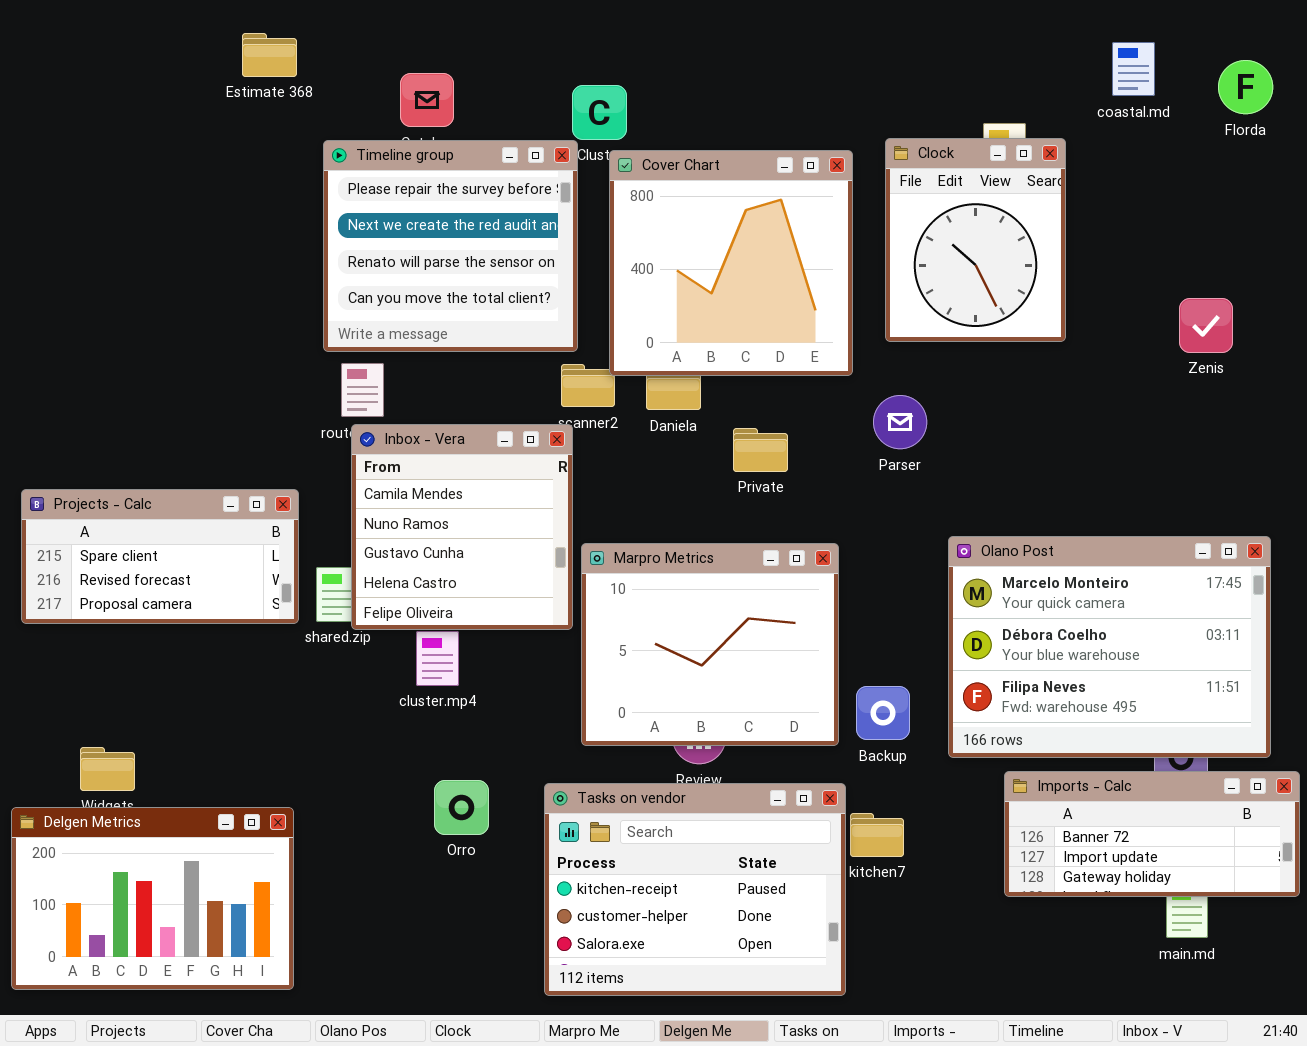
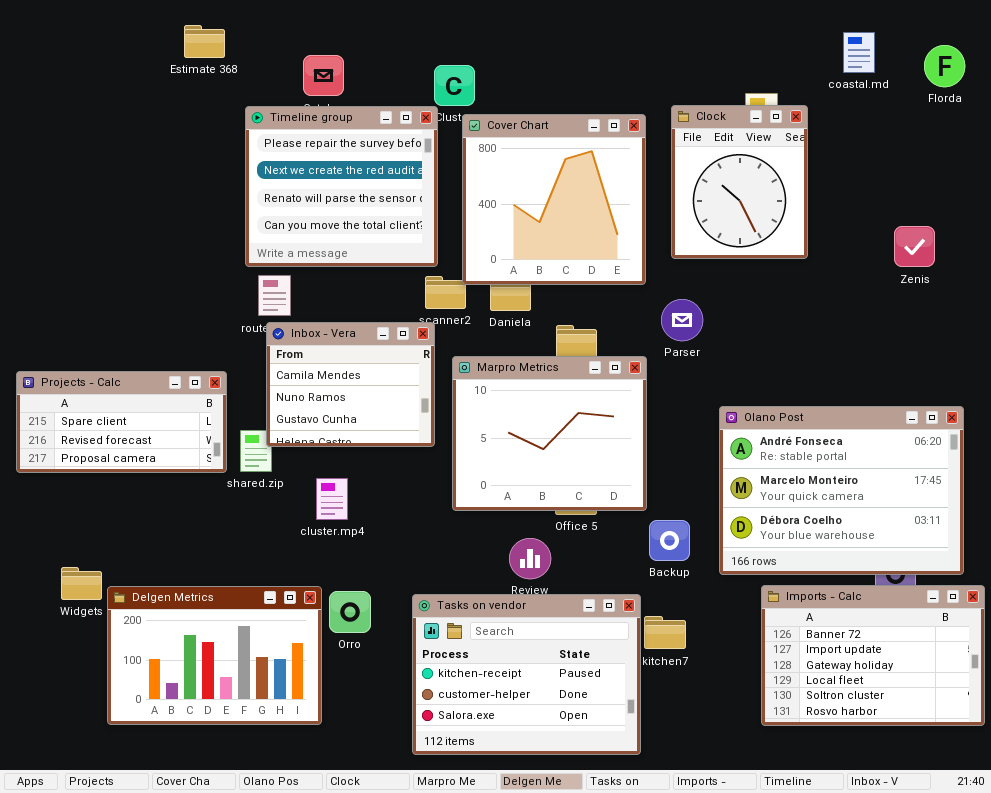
Inbox - Vera: [351,424,573,630] -> [266,322,435,447], resized
Olano Post: [948,536,1271,758] -> [719,406,964,575], scrolled up 1 row
Marpro Metrics: [581,543,839,746] -> [452,356,647,511], moved
Imports - Calc: [1004,771,1300,897] -> [761,585,985,726], resized
Delgen Metrics: [11,807,294,990] -> [107,586,322,725], moved

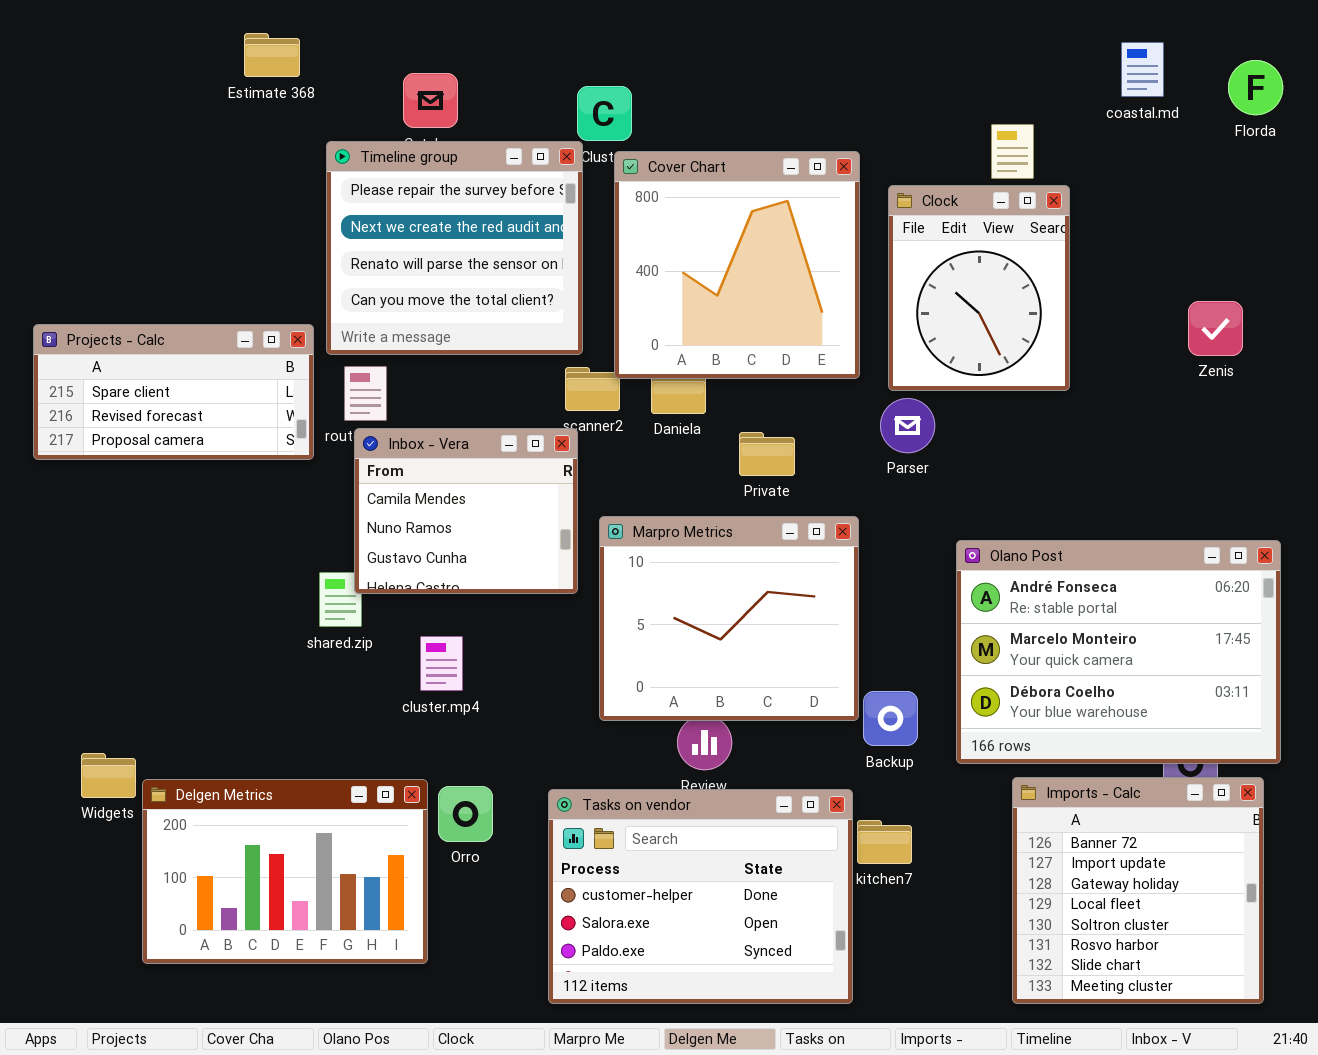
Clock: [671,105,808,259] -> [888,185,1070,391], moved
Marpro Metrics: [452,356,647,511] -> [599,516,859,721], moved
Projects - Calc: [16,371,227,473] -> [33,324,314,460], moved
Imports - Calc: [761,585,985,726] -> [1012,777,1264,1004], resized
Tasks on vendor: [412,594,641,755] -> [548,789,853,1004], scrolled down 1 row

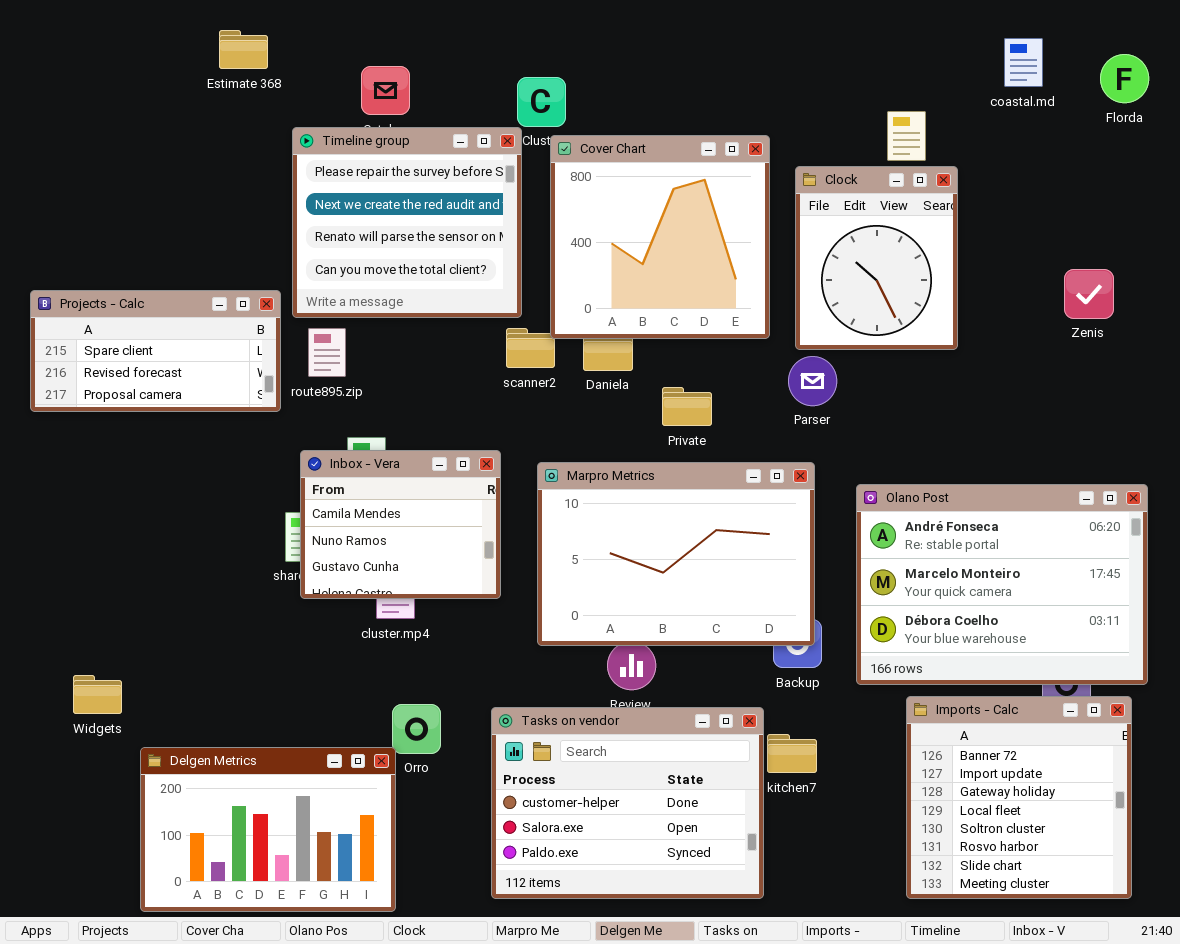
Inbox - Vera: [354,428,578,594] -> [300,450,501,599], moved
Marpro Metrics: [599,516,859,721] -> [537,462,815,646], resized
Delgen Metrics: [142,779,428,964] -> [140,747,396,912], moved

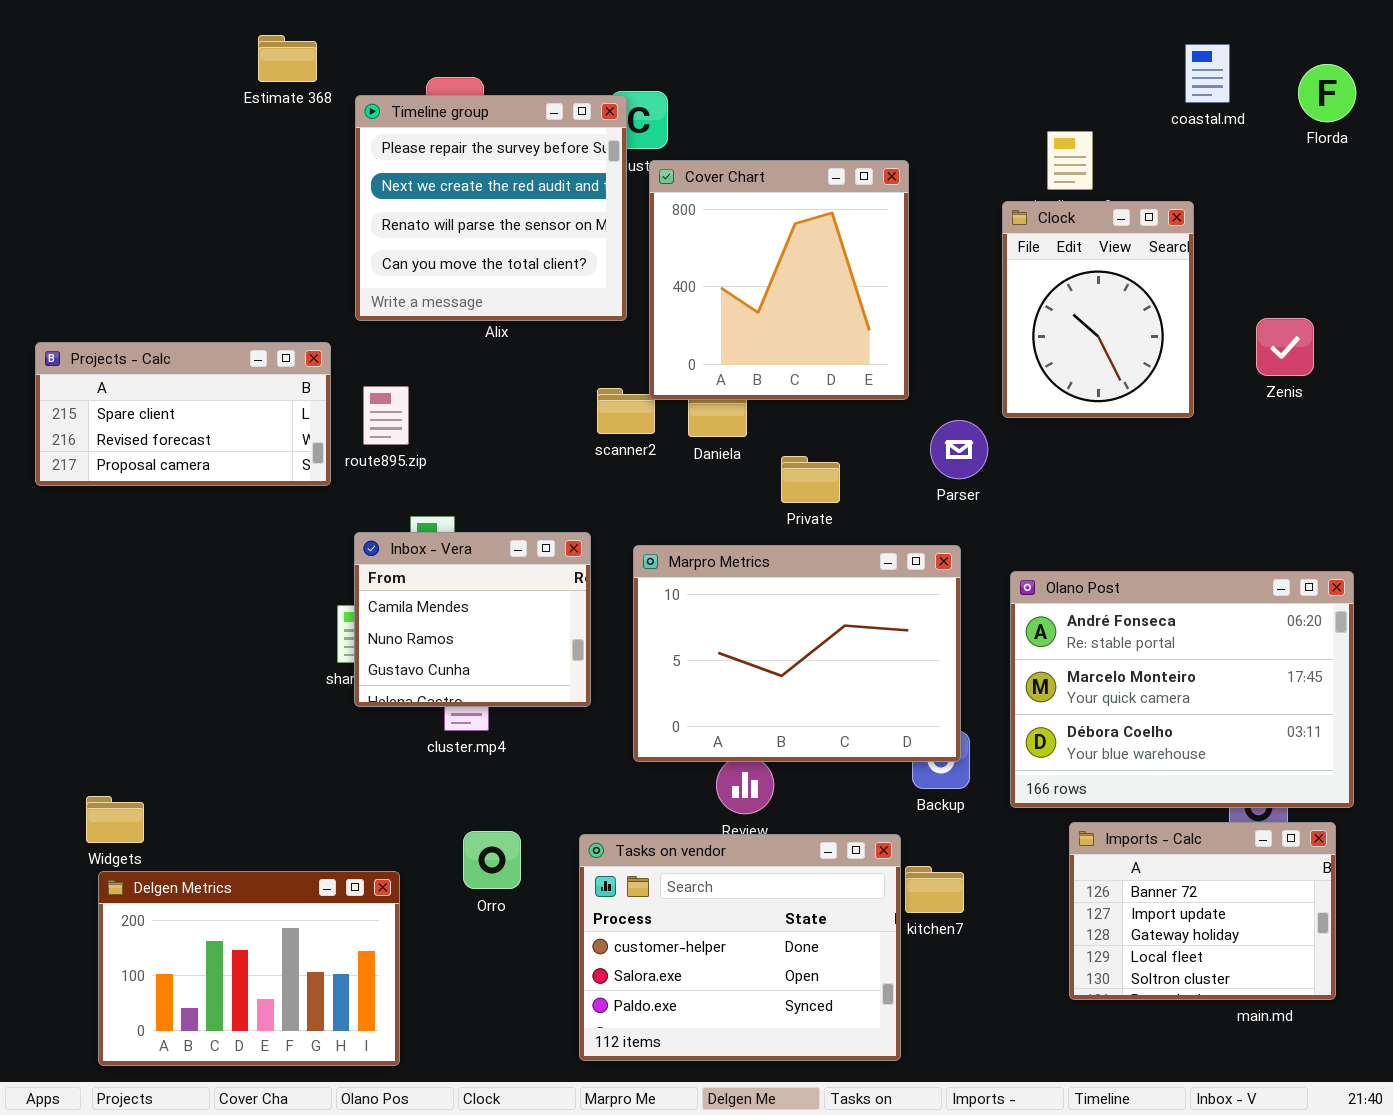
Timeline group: [292,127,522,318] -> [355,95,627,321], moved
Clock: [795,166,958,350] -> [1002,201,1194,418], moved
Imports - Calc: [906,696,1132,899] -> [1069,822,1336,1000], resized
Delgen Metrics: [140,747,396,912] -> [98,871,400,1066], moved

